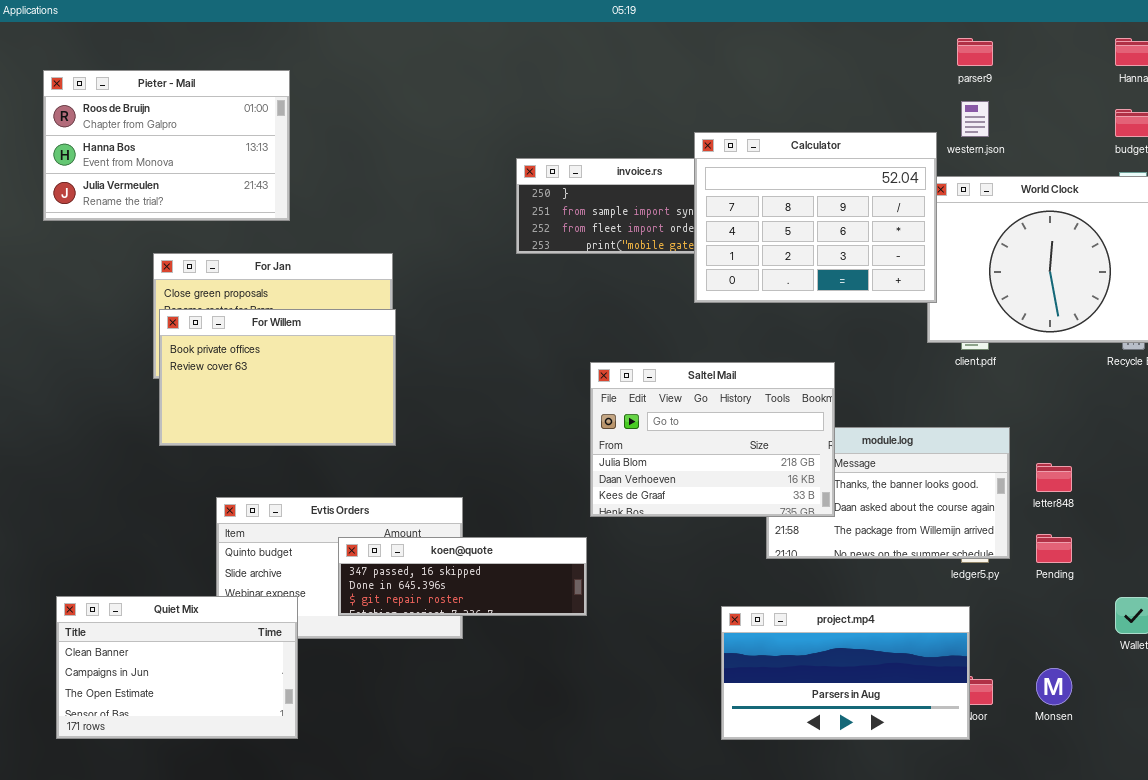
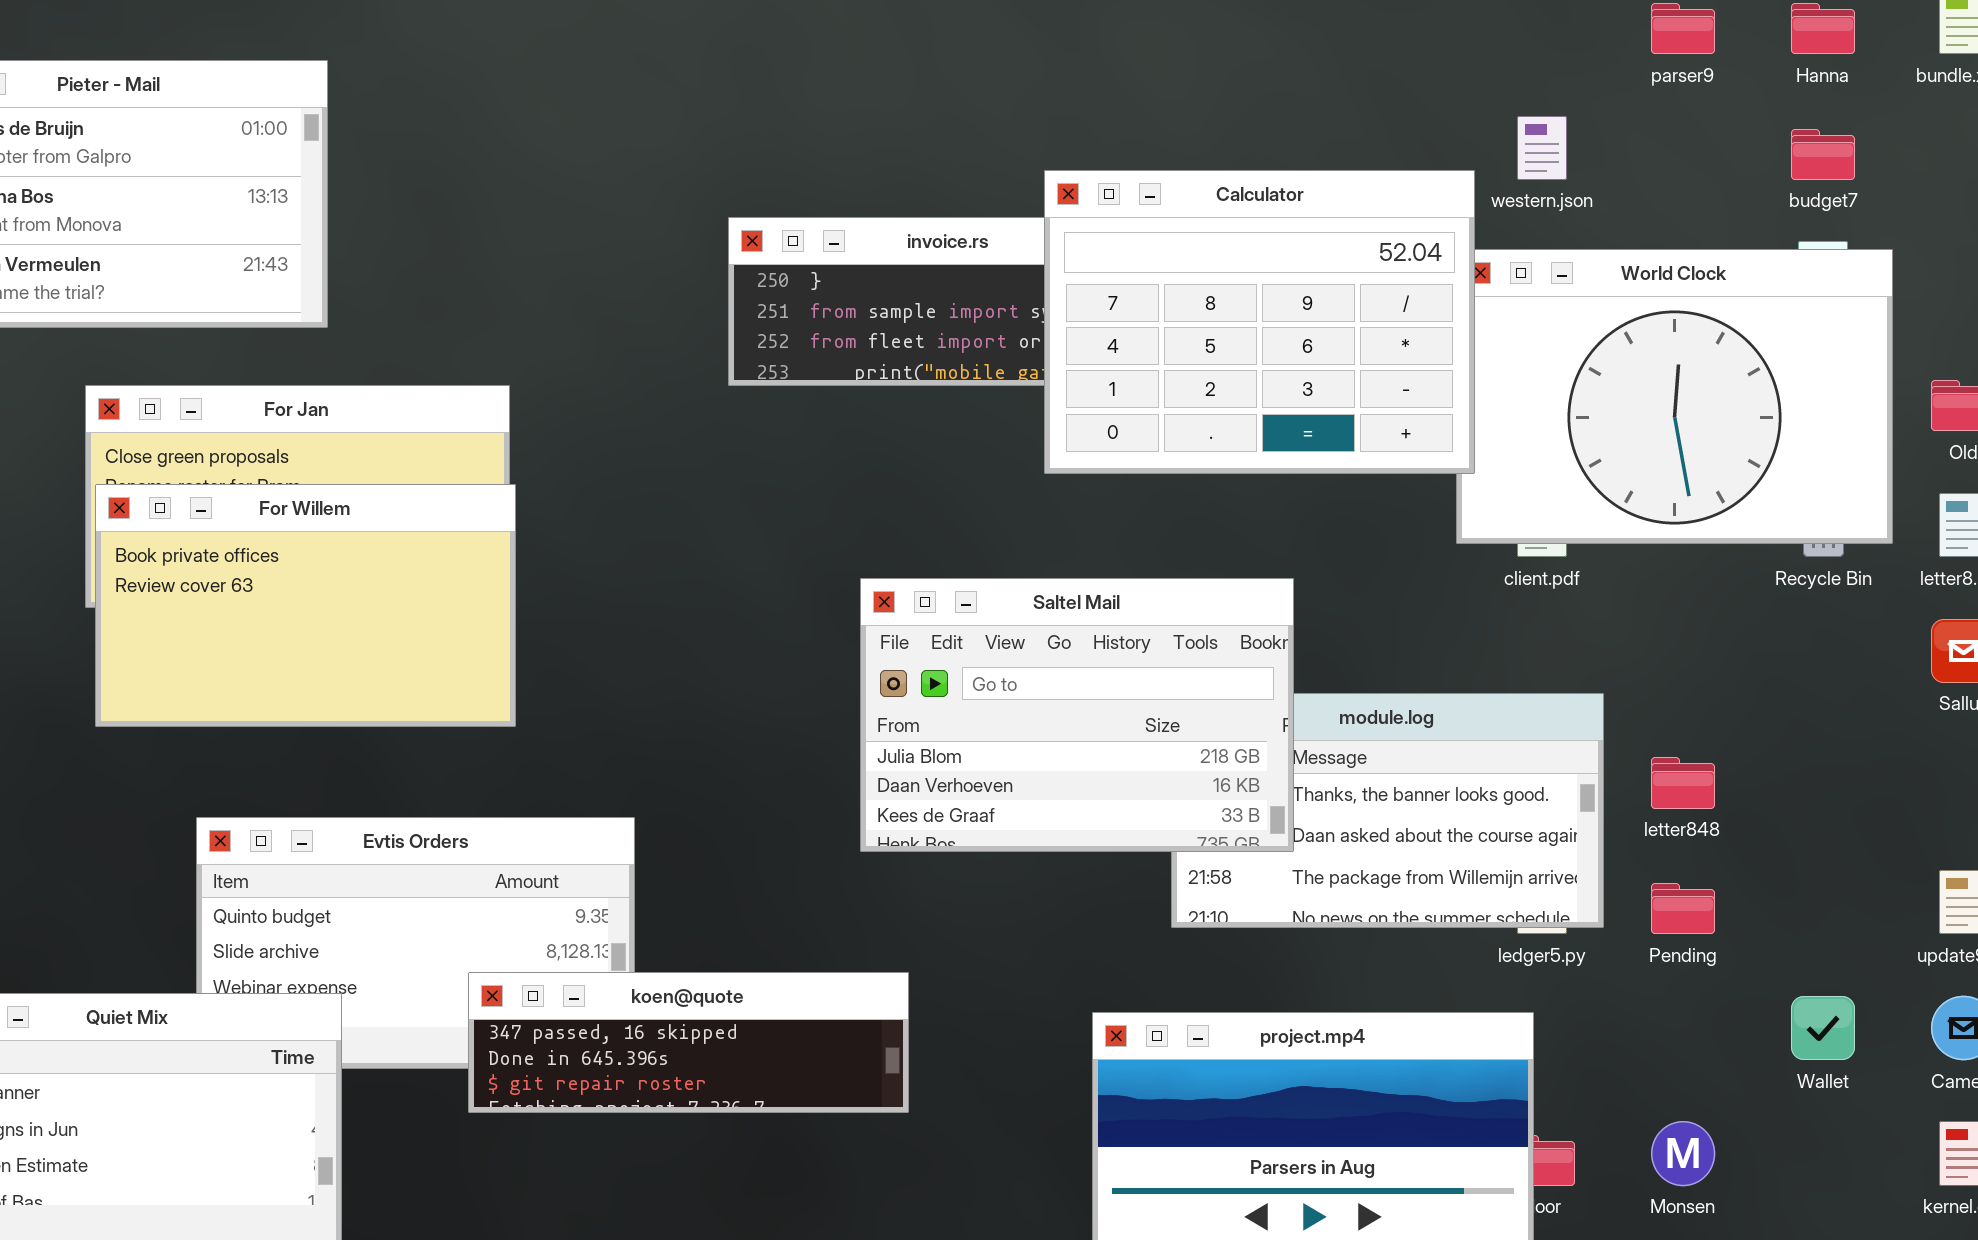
parser9: [957,38,993,66] -> [1651,3,1715,54], moved
koen@quote: [338,537,587,616] -> [468,972,909,1113], moved

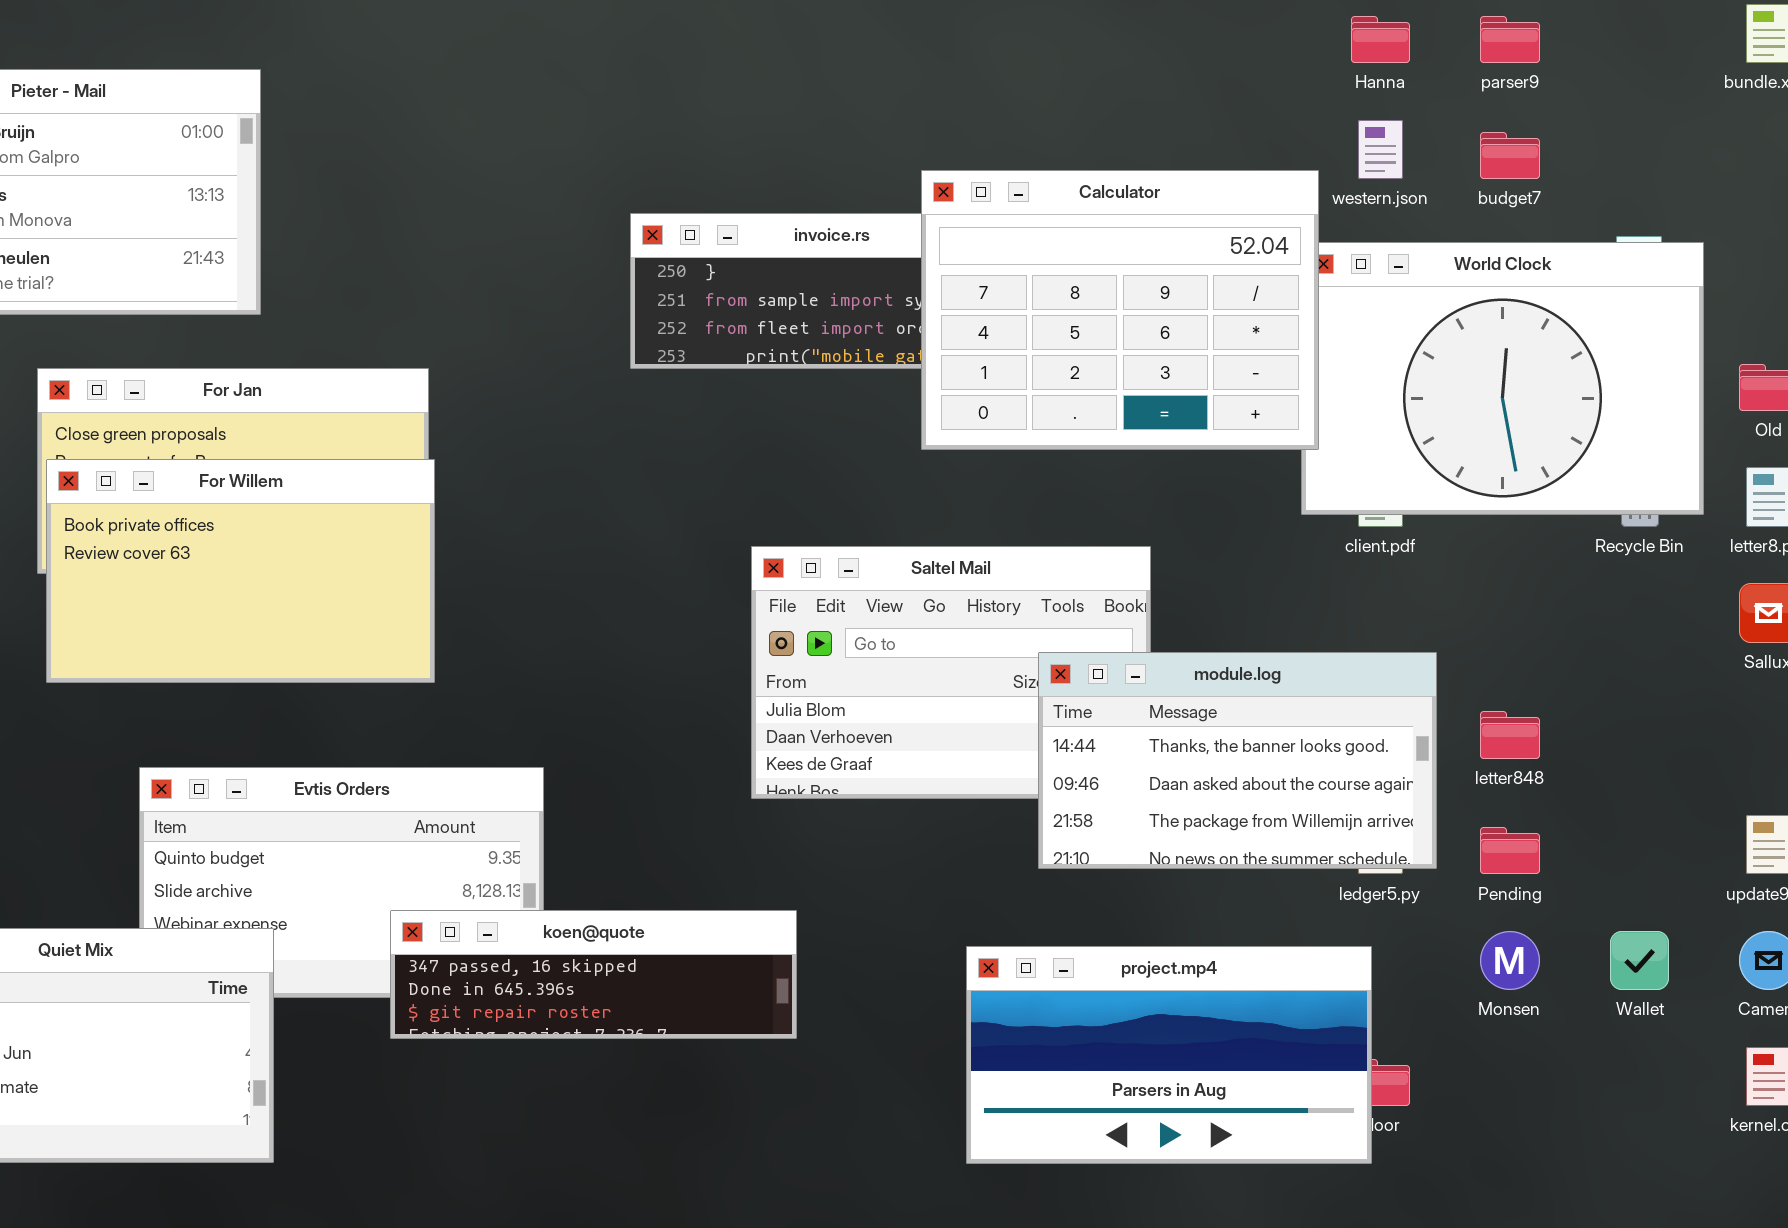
Hanna: [1791,3,1855,54] -> [1351,16,1410,63], moved
budget7: [1791,129,1855,180] -> [1480,132,1540,179], moved
module.log: [1171,693,1604,928] -> [1038,652,1437,869], raised
Monsen: [1651,1121,1715,1186] -> [1480,931,1540,990], moved

